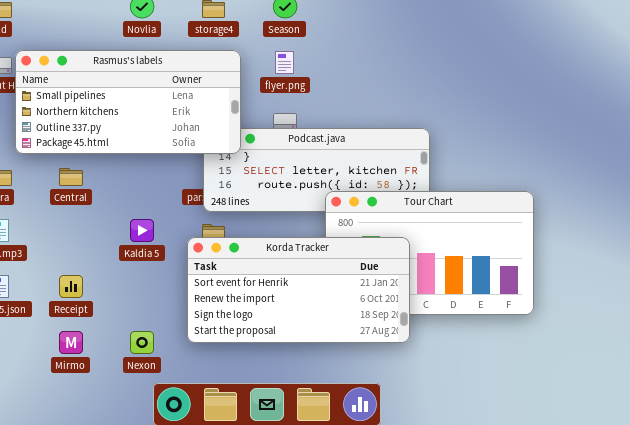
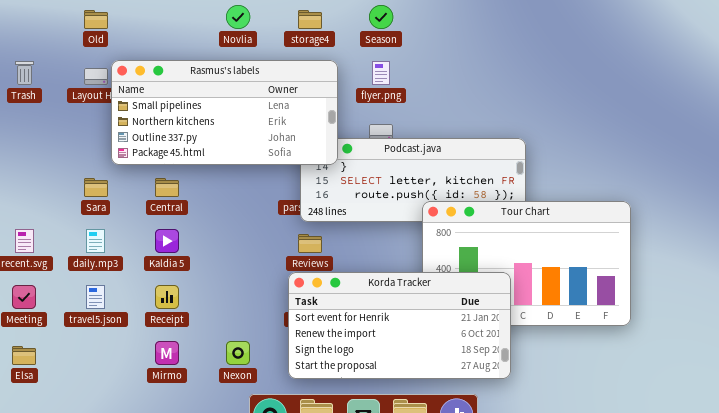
Kaldia 5: [130,219,154,242] -> [155,229,179,253], moved
Korda Tracker: [187,237,410,343] -> [288,272,511,379], moved

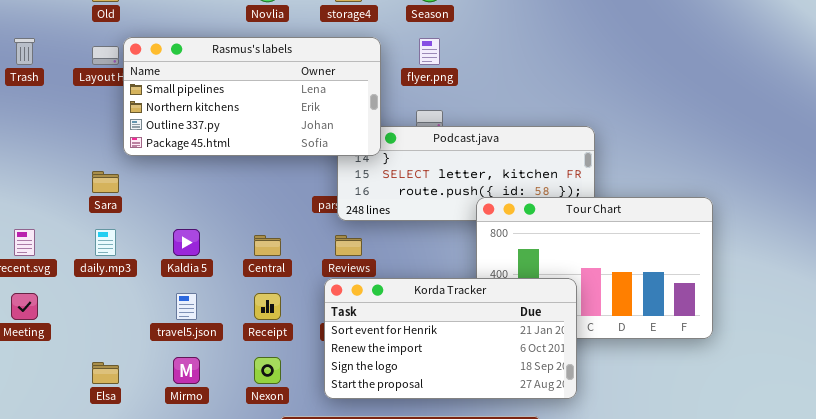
Central: [155,178,179,197] -> [254,235,281,256], moved
travel5.json: [86,285,105,309] -> [176,293,197,320], moved
Receipt: [155,285,179,309] -> [254,293,281,320], moved
Elsa: [12,346,36,365] -> [92,362,119,384], moved

